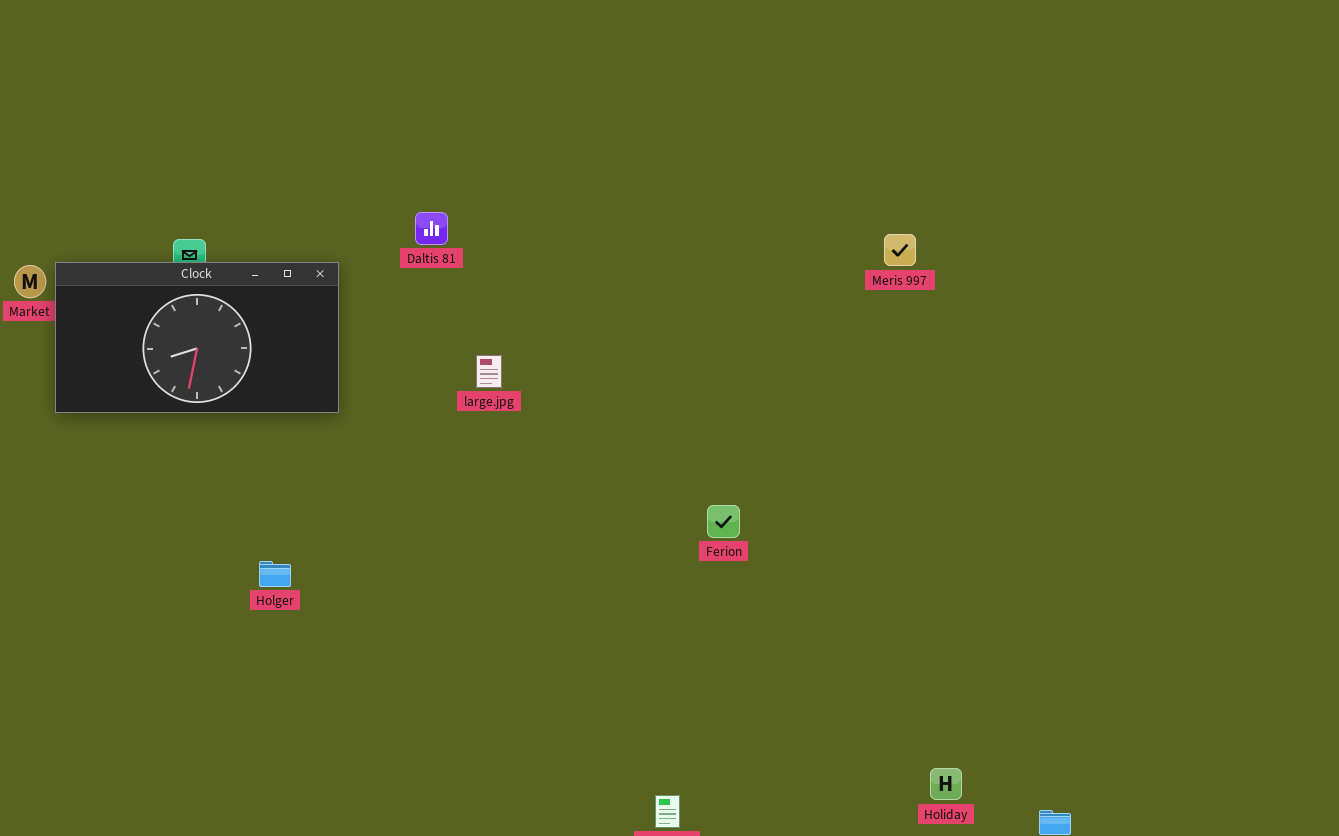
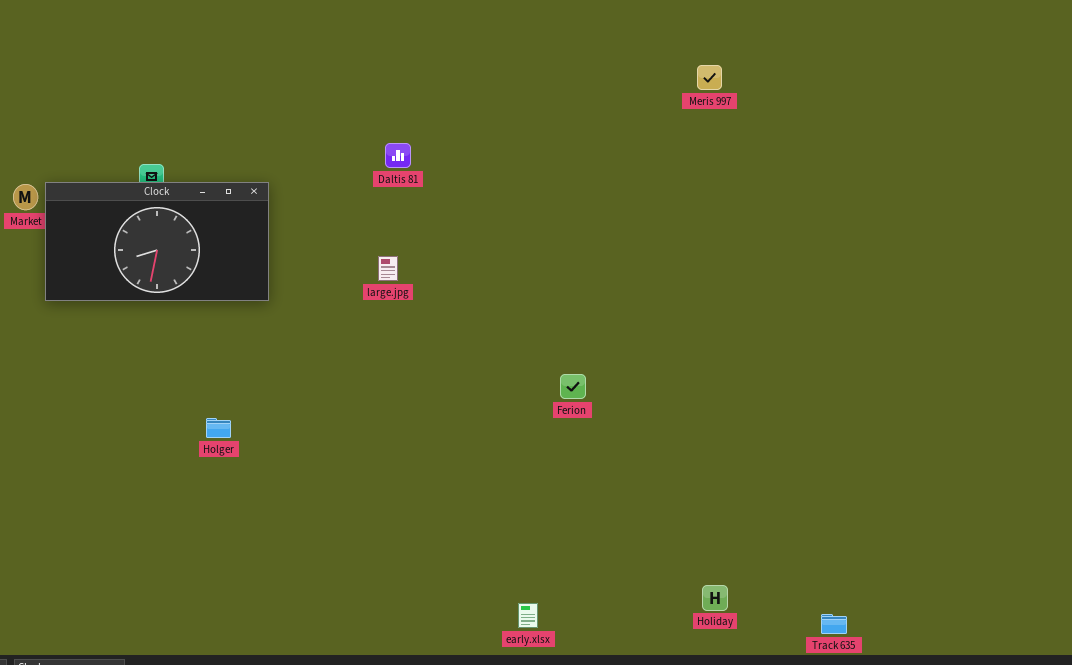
Daltis 81: [415,212,448,245] -> [385,143,411,168], moved
Meris 997: [884,234,916,266] -> [697,65,722,90], moved
Holiday: [930,768,962,800] -> [702,585,728,611], moved

